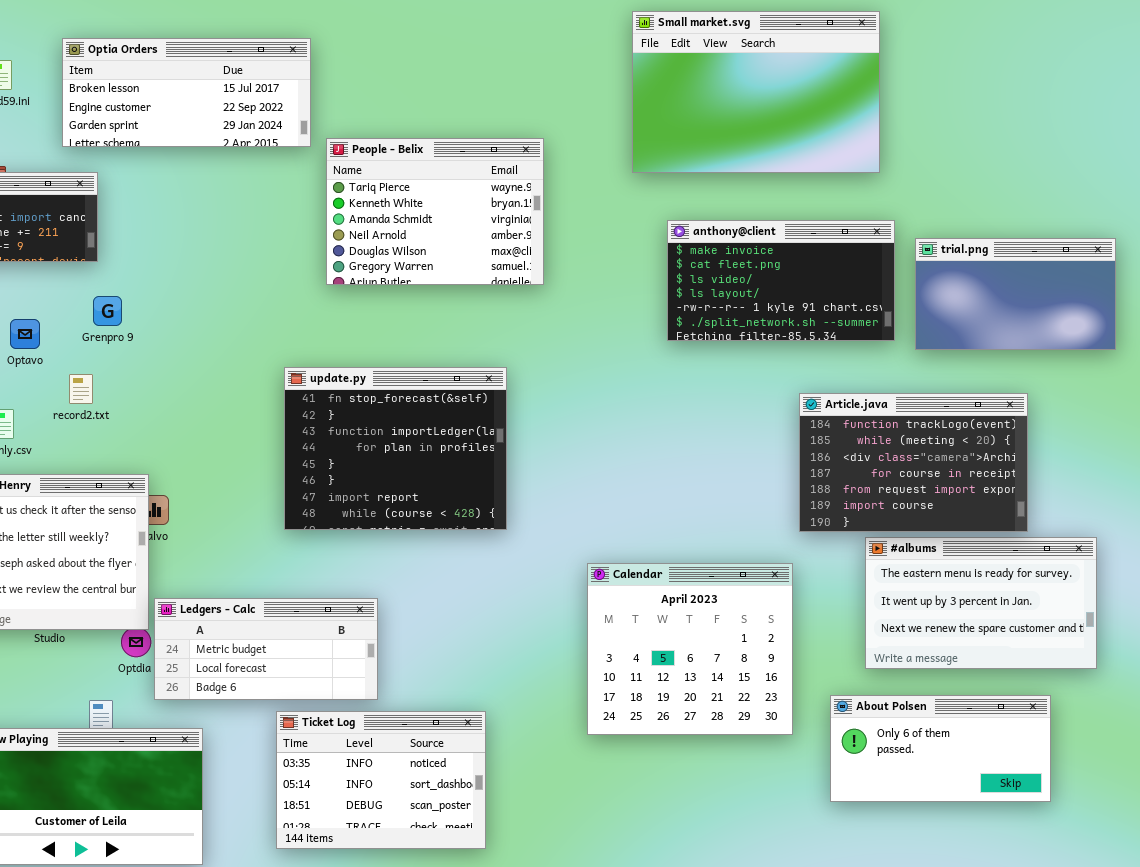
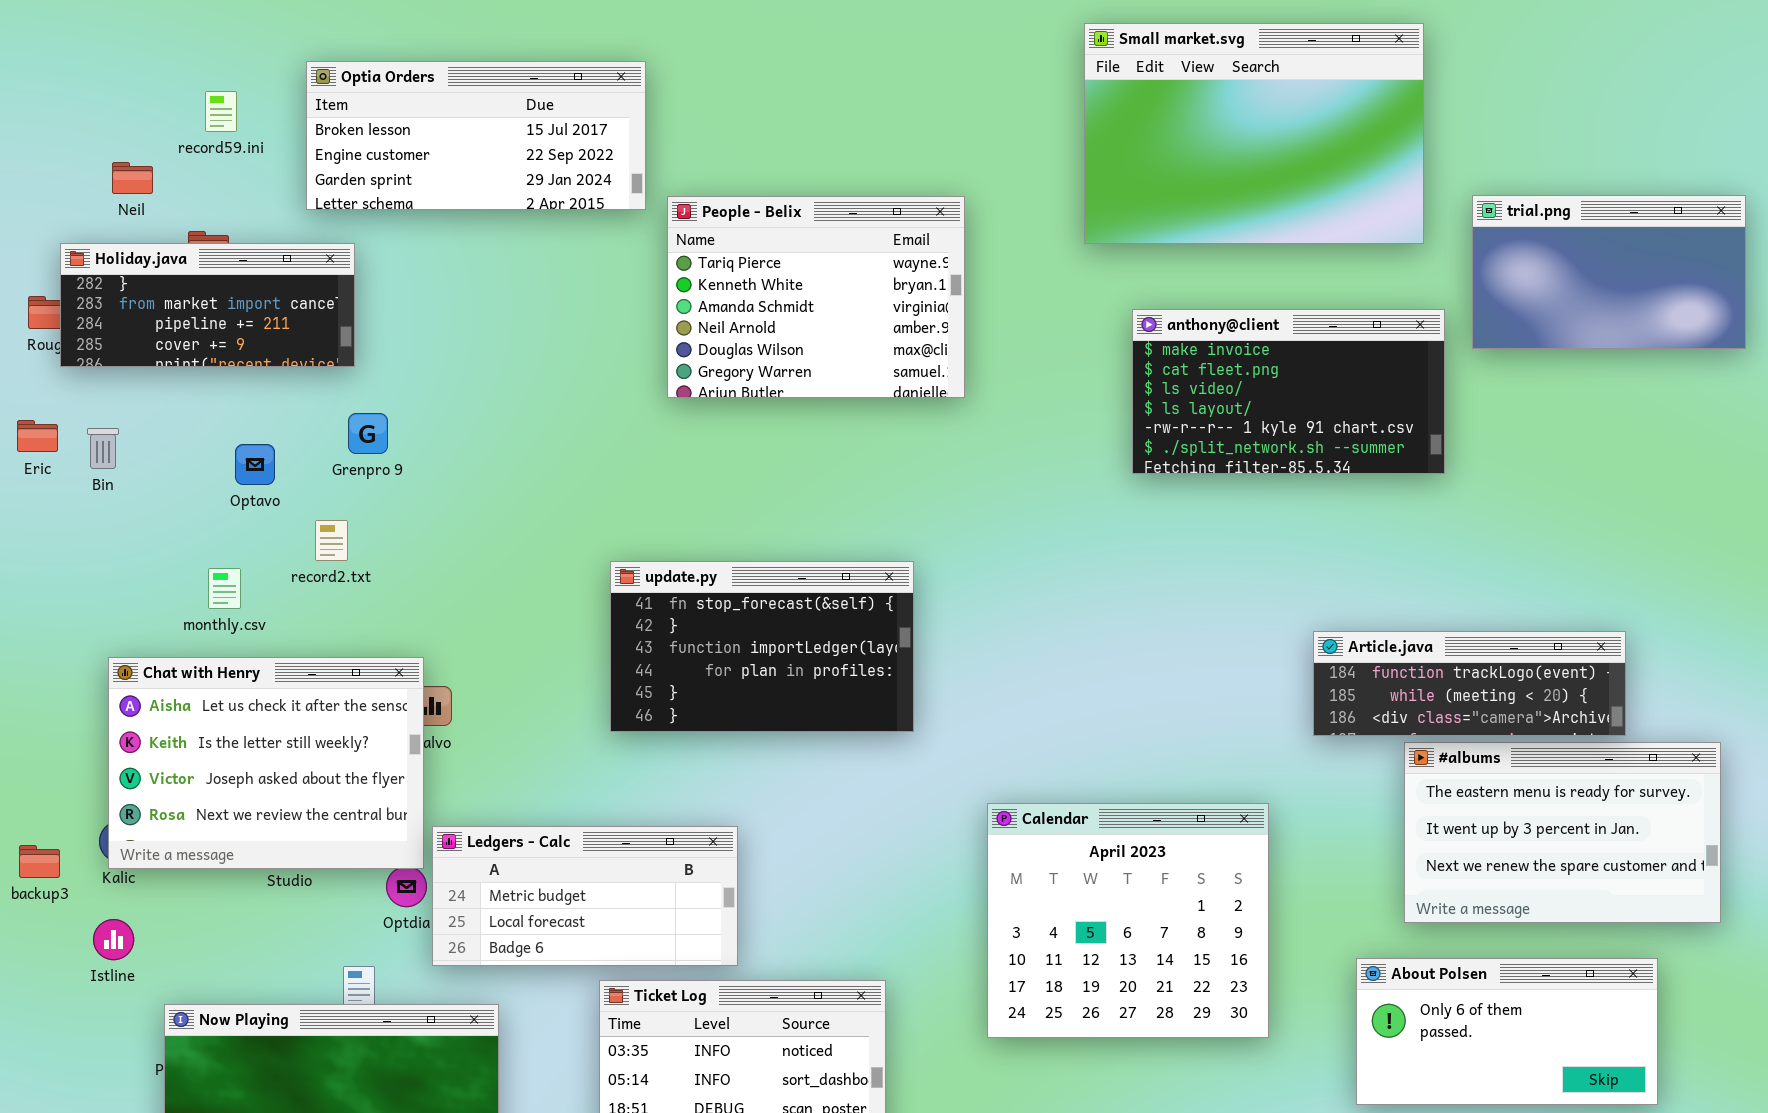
trial.png: [915,238,1116,350] -> [1472,195,1746,349], moved
update.py: [284,367,507,530] -> [610,561,914,732], resized
Article.java: [799,393,1028,532] -> [1313,631,1626,736], resized
Calendar: [587,563,793,735] -> [987,803,1269,1038], moved

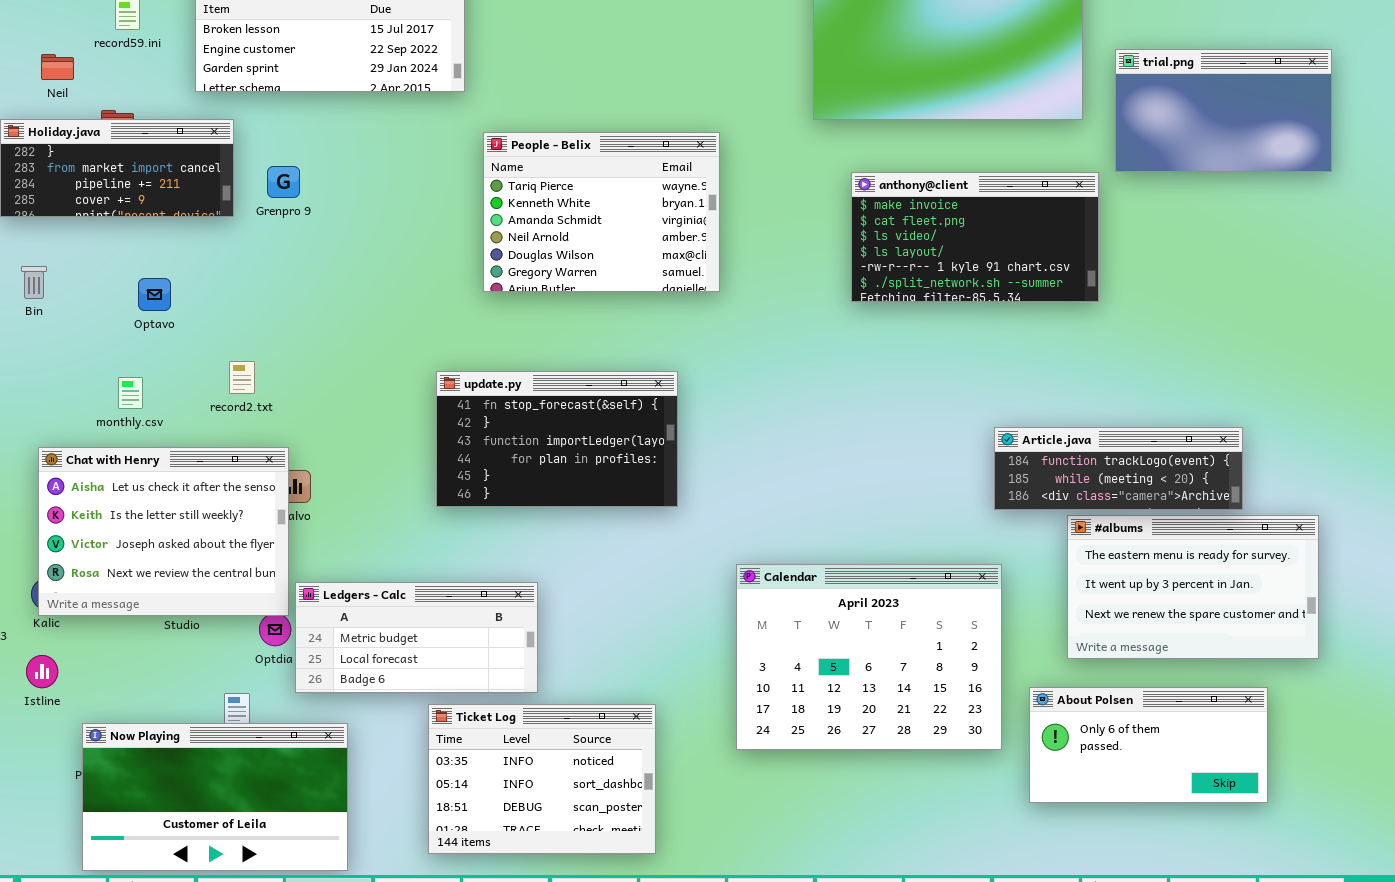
trial.png: [1472,195,1746,349] -> [1115,49,1332,172], moved
People - Belix: [667,196,965,398] -> [483,132,720,292], moved
Grenpro 9: [348,413,388,454] -> [267,166,300,198], moved
record2.txt: [315,520,348,561] -> [229,361,255,394], moved
Calendar: [987,803,1269,1038] -> [736,564,1002,750], resized

